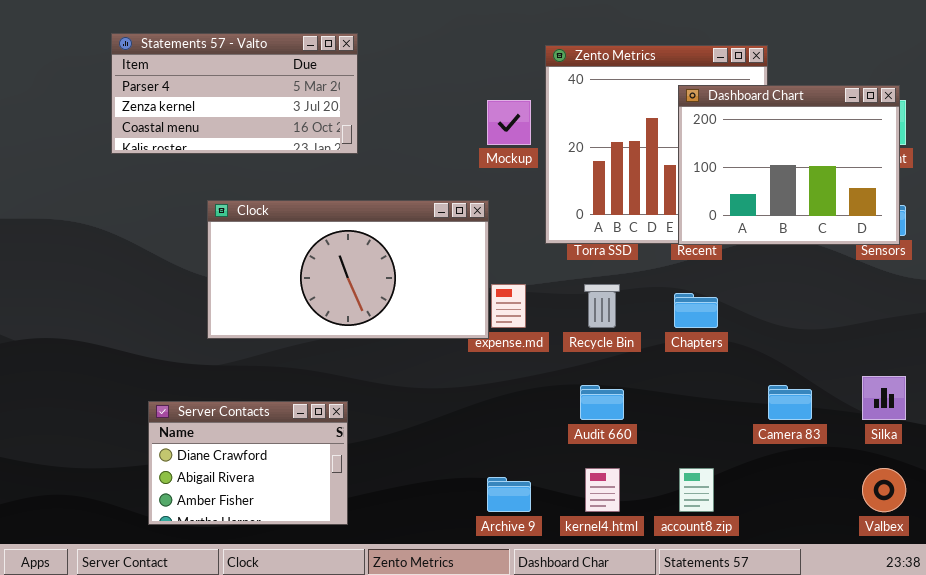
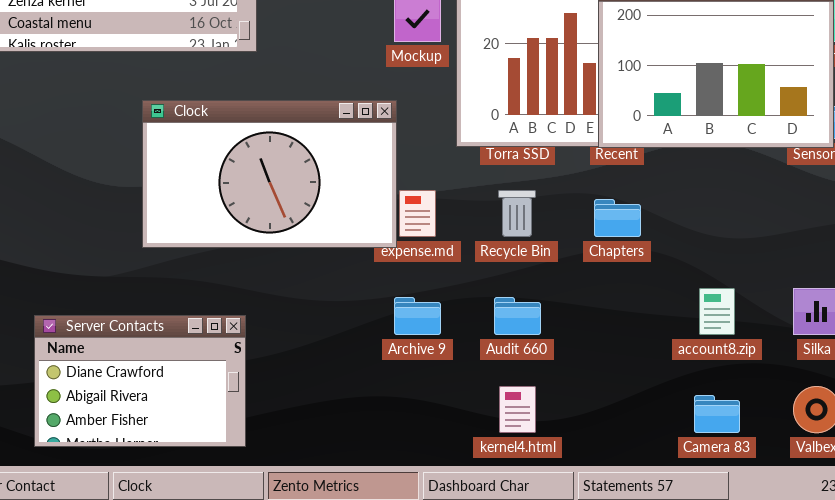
Clock: [207,200,489,339] -> [142,100,397,248], resized
Camera 83: [768,385,812,420] -> [694,395,740,433], moved
account8.zip: [679,468,714,512] -> [699,288,735,335], moved
Archive 9: [487,477,531,512] -> [394,297,441,335], moved

